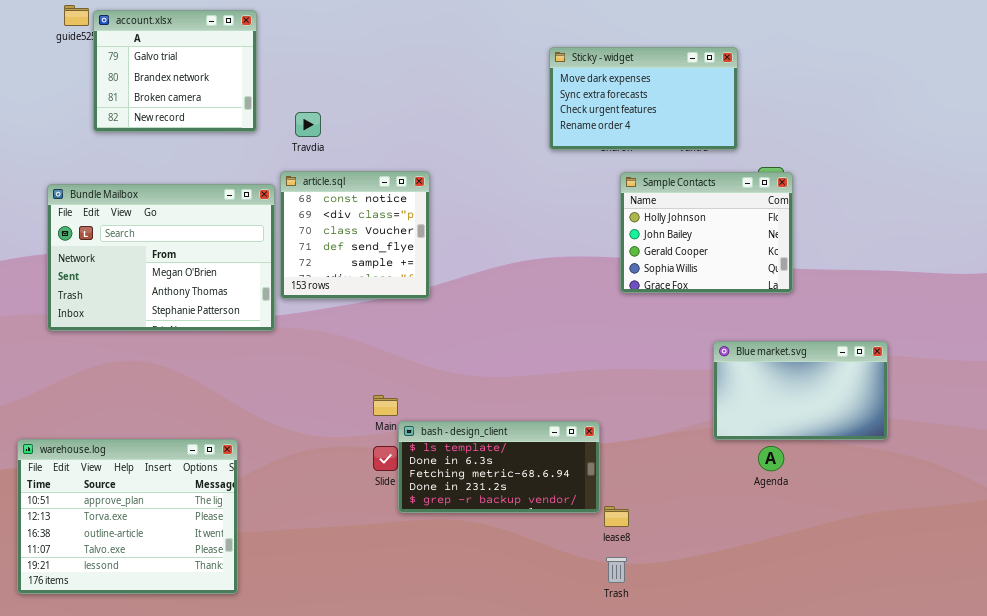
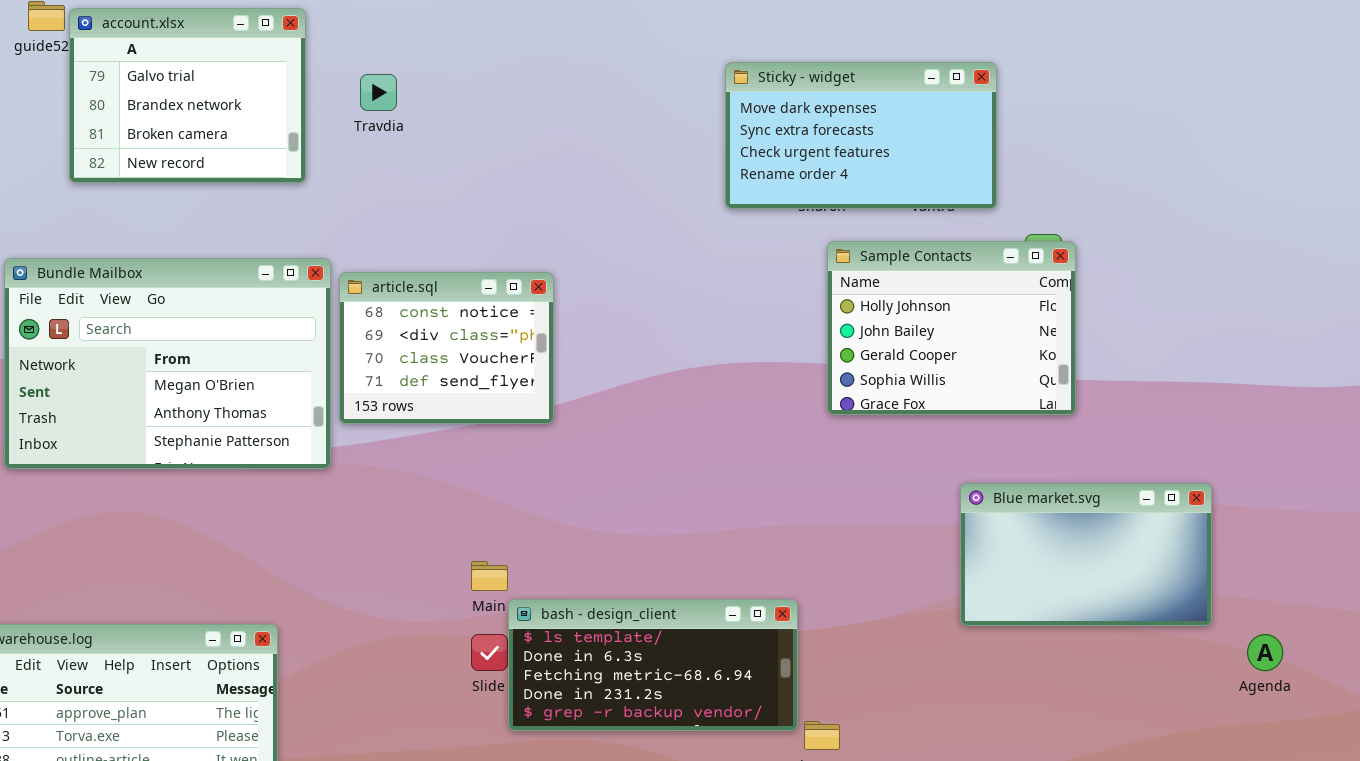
Travdia: [295,112,321,137] -> [360,74,397,111], moved
article.sql: [280,171,430,299] -> [339,272,554,424], resized
Agenda: [758,446,784,471] -> [1247,634,1283,671], moved

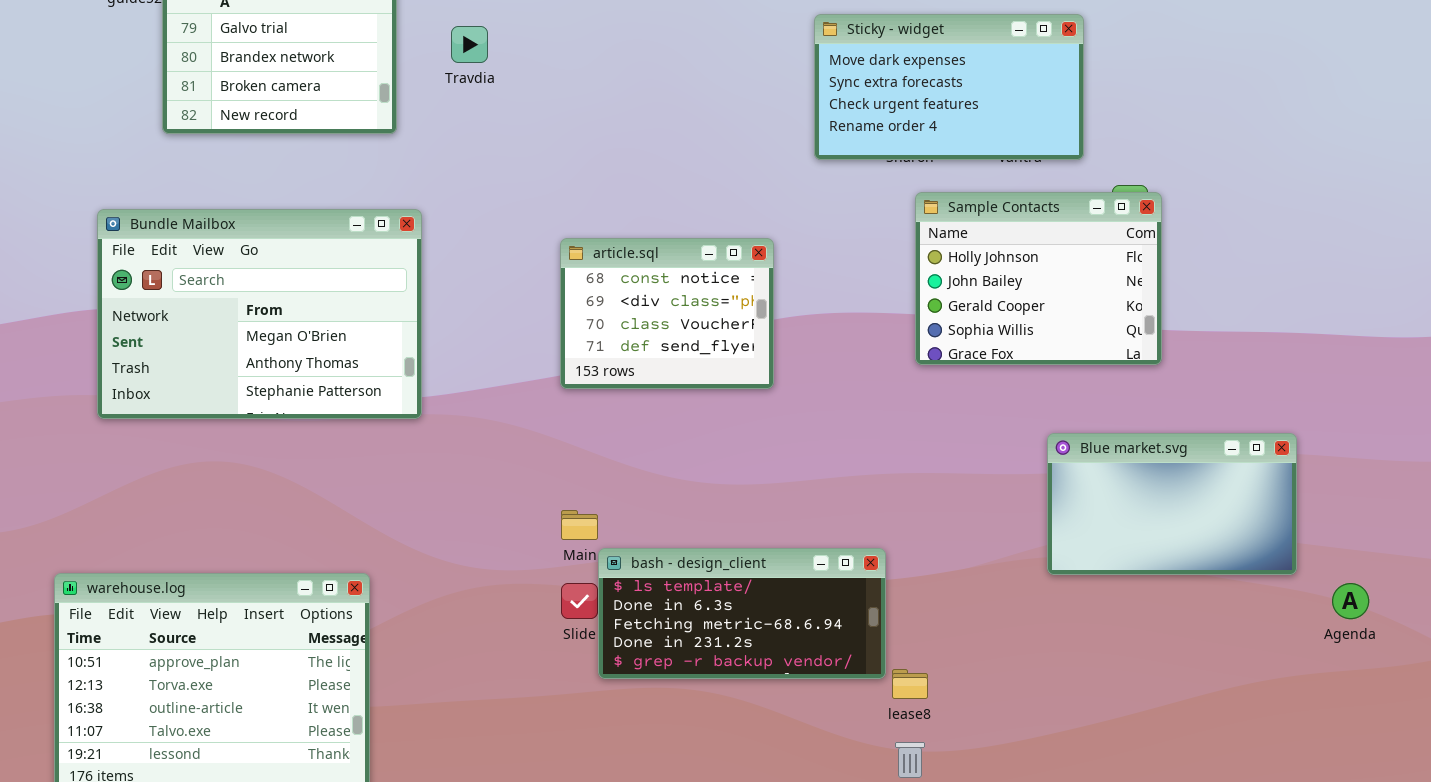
article.sql: [339,272,554,424] -> [560,238,774,389], moved

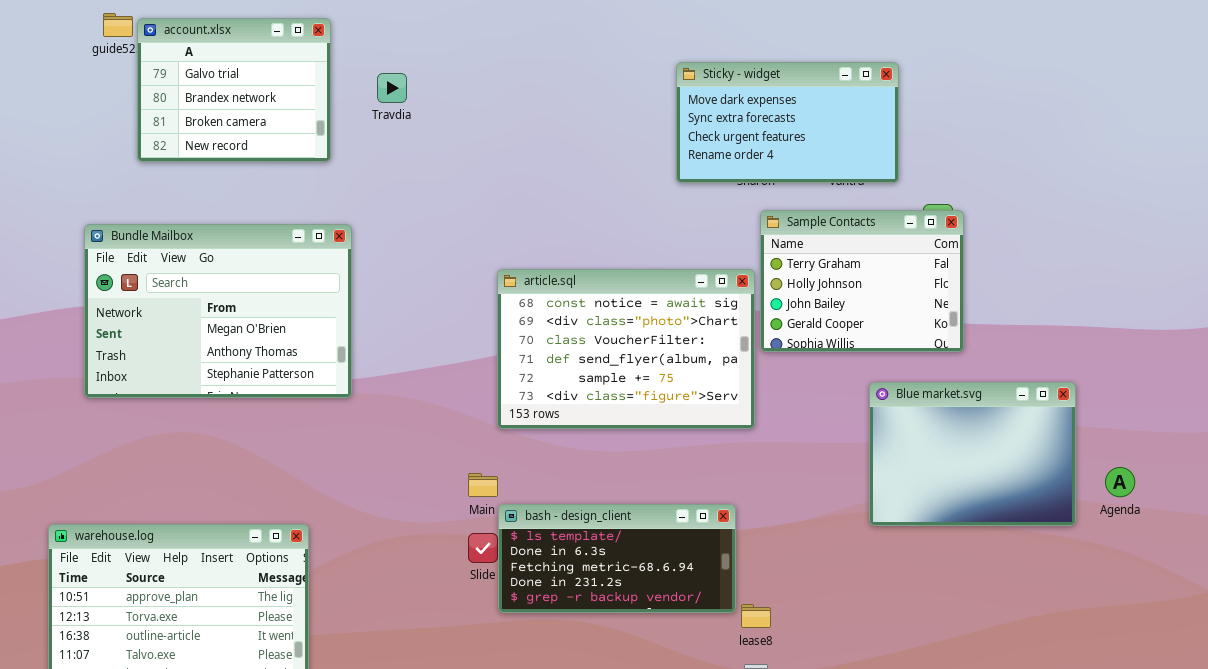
Sample Contacts: [915,192,1162,365] -> [760,210,964,352], scrolled up 1 row
article.sql: [560,238,774,389] -> [497,269,755,429], moved, resized
Blue market.svg: [1047,433,1297,575] -> [869,382,1076,526], resized
Agenda: [1332,583,1369,619] -> [1105,467,1135,497], moved

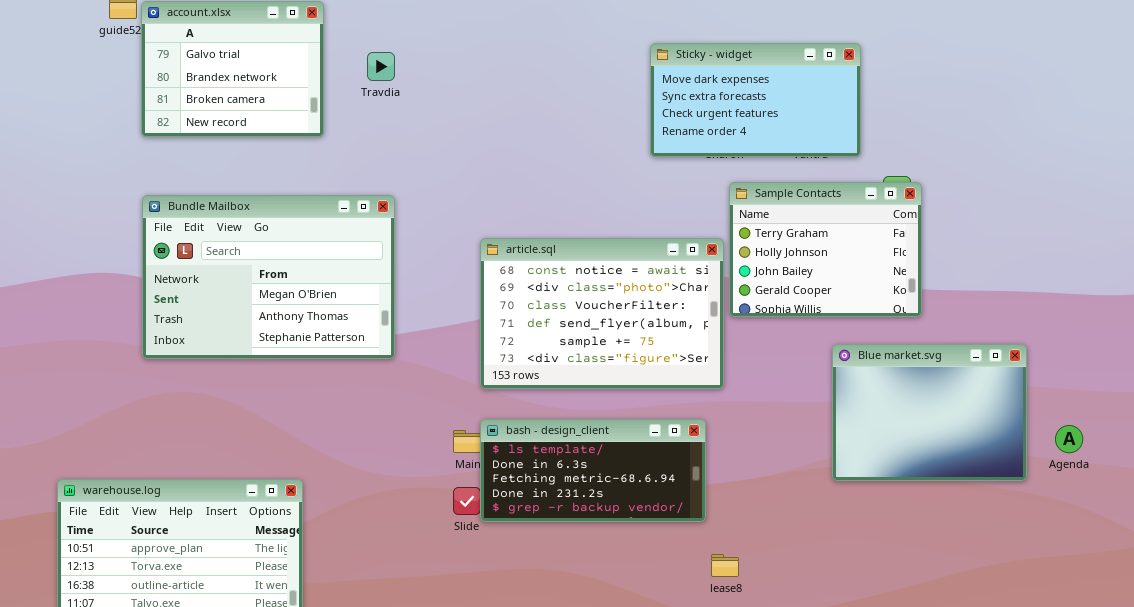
Bundle Mailbox: [84,224,352,398] -> [142,195,395,359], moved
bash - design_client: [498,504,736,613] -> [480,419,706,522], moved

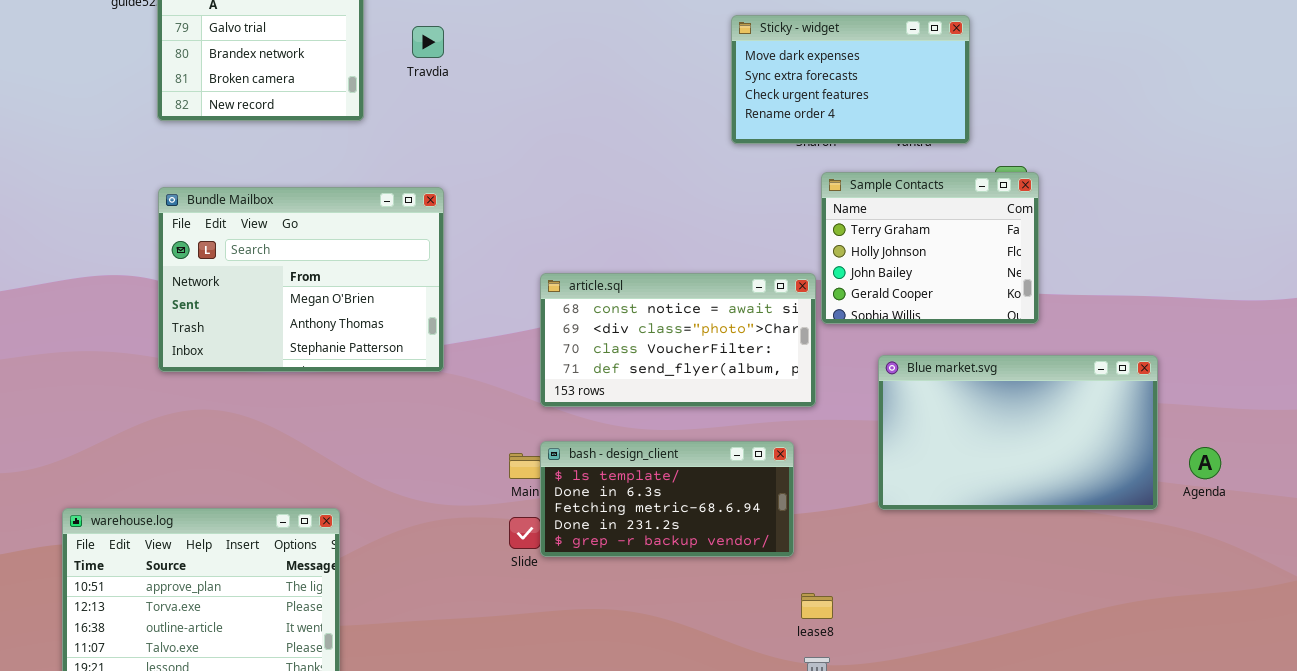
article.sql: [480,238,724,389] -> [540,273,816,407], resized
Blue market.svg: [832,344,1027,481] -> [878,355,1158,510], resized

